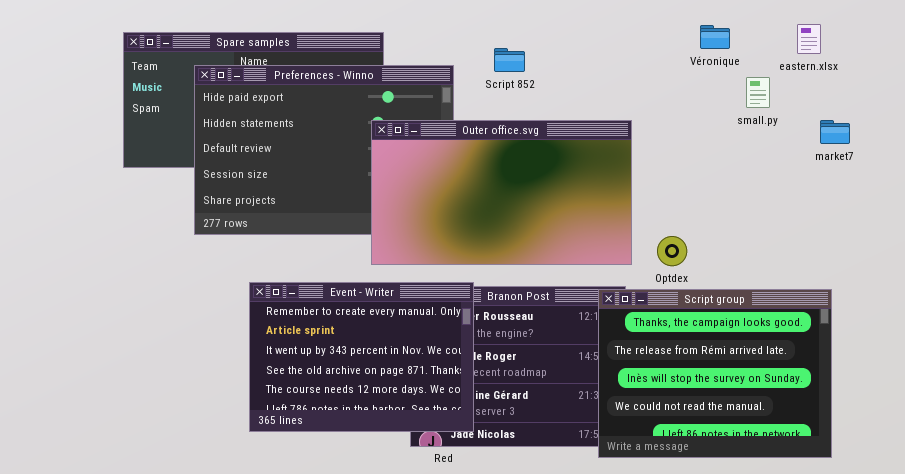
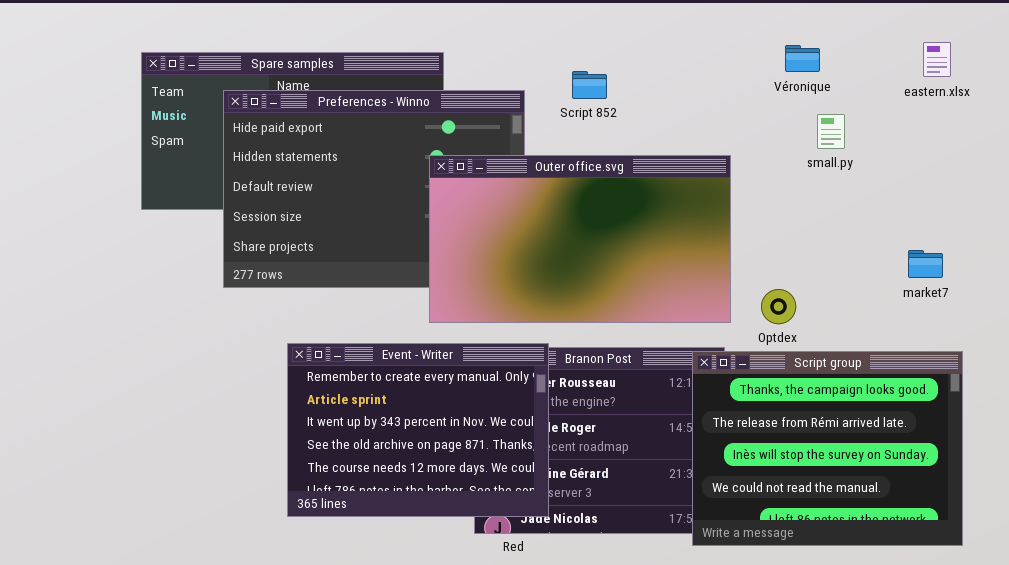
Véronique: [700,25,730,49] -> [785,45,820,72], moved
small.py: [746,77,770,108] -> [817,114,845,149], moved
market7: [820,120,850,144] -> [908,250,943,278], moved

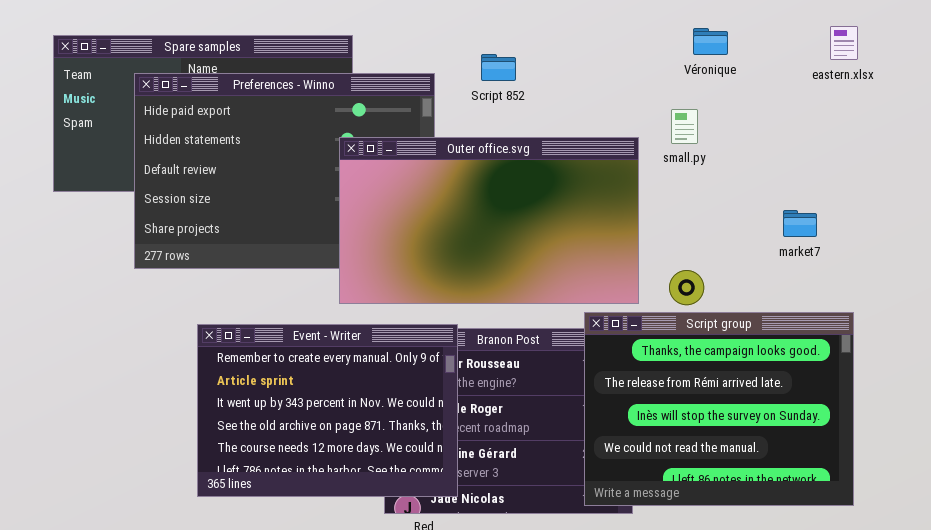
small.py: [817,114,845,149] -> [671,109,698,144], moved
market7: [908,250,943,278] -> [783,210,817,237], moved
Script group: [692,351,963,546] -> [584,312,854,506], moved

